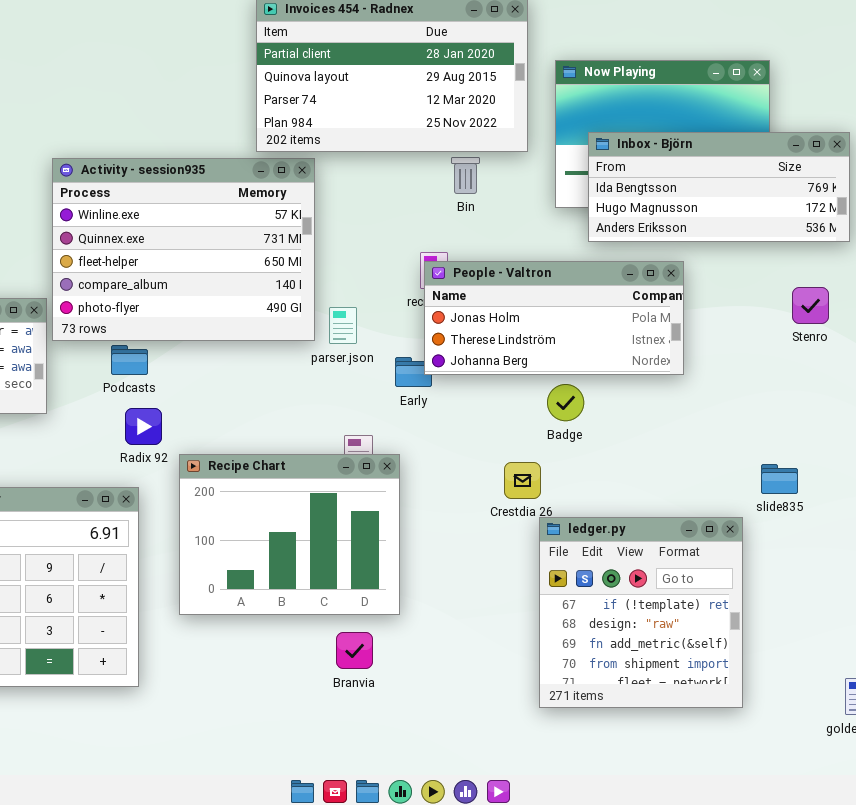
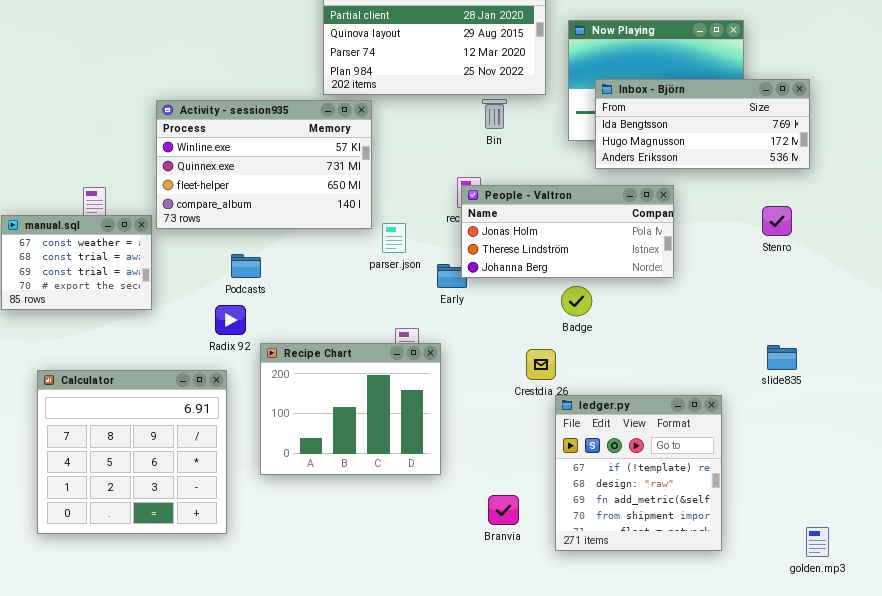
Activity - session935: [52,158,315,341] -> [156,100,372,229], resized
Podcasts: [111,345,148,375] -> [231,254,261,278], moved
slide835: [761,464,798,494] -> [767,345,797,370], moved
Branvia: [336,632,373,669] -> [488,495,519,525], moved

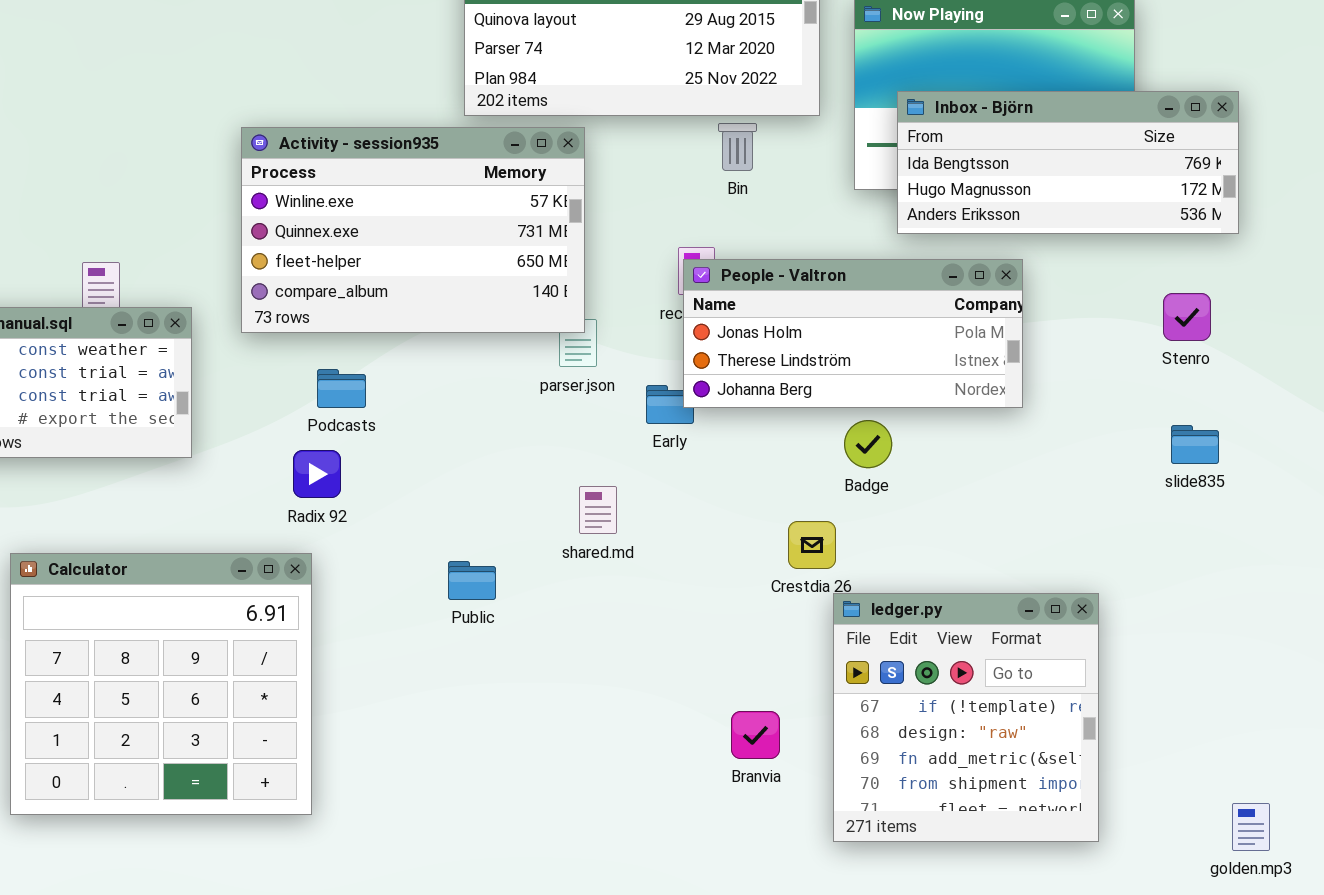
Activity - session935: [156,100,372,229] -> [241,127,585,333], moved
Recipe Chart: [260,343,441,475] -> none, closed
slide835: [767,345,797,370] -> [1171,425,1219,464], moved
Branvia: [488,495,519,525] -> [731,711,780,759], moved

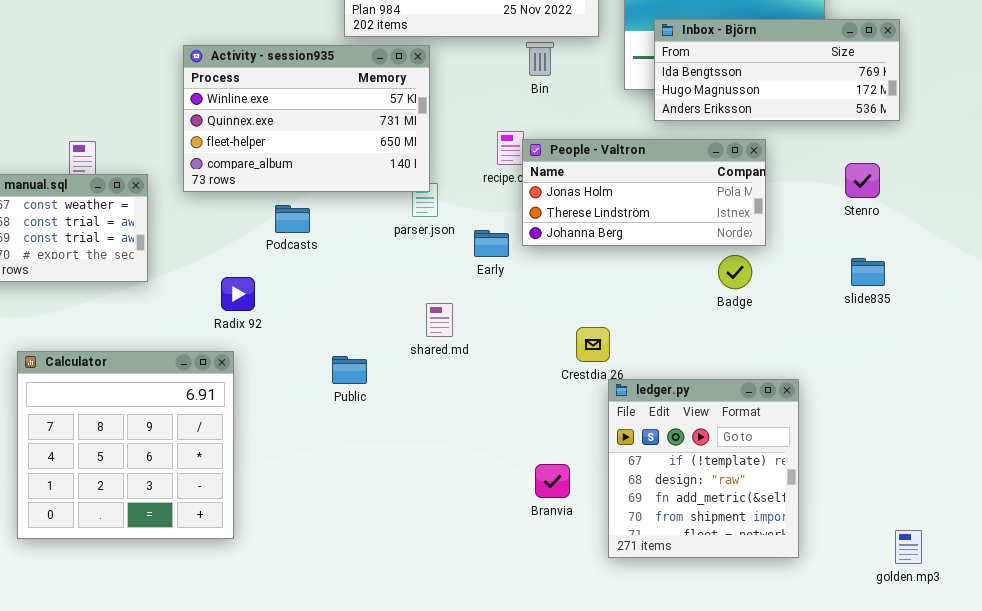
People - Valtron: [683,259,1023,408] -> [522,139,766,246], moved
Podcasts: [317,369,366,408] -> [275,205,310,233], moved
Badge: [844,420,892,468] -> [718,255,752,289], moved

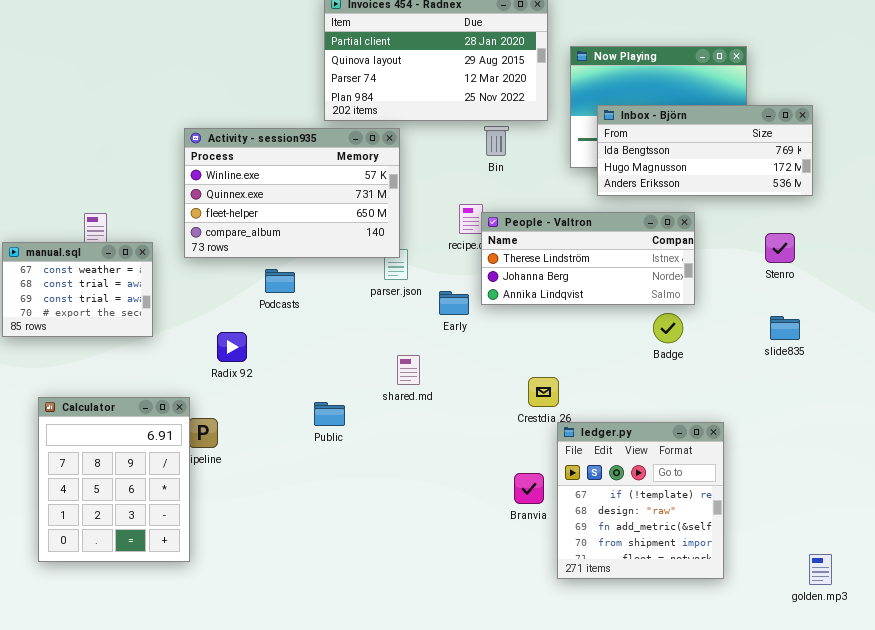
People - Valtron: [522,139,766,246] -> [481,212,695,305], scrolled down 1 row
Calculator: [17,351,234,539] -> [38,397,190,562], resized
Branvia: [535,464,570,498] -> [514,473,544,504], moved

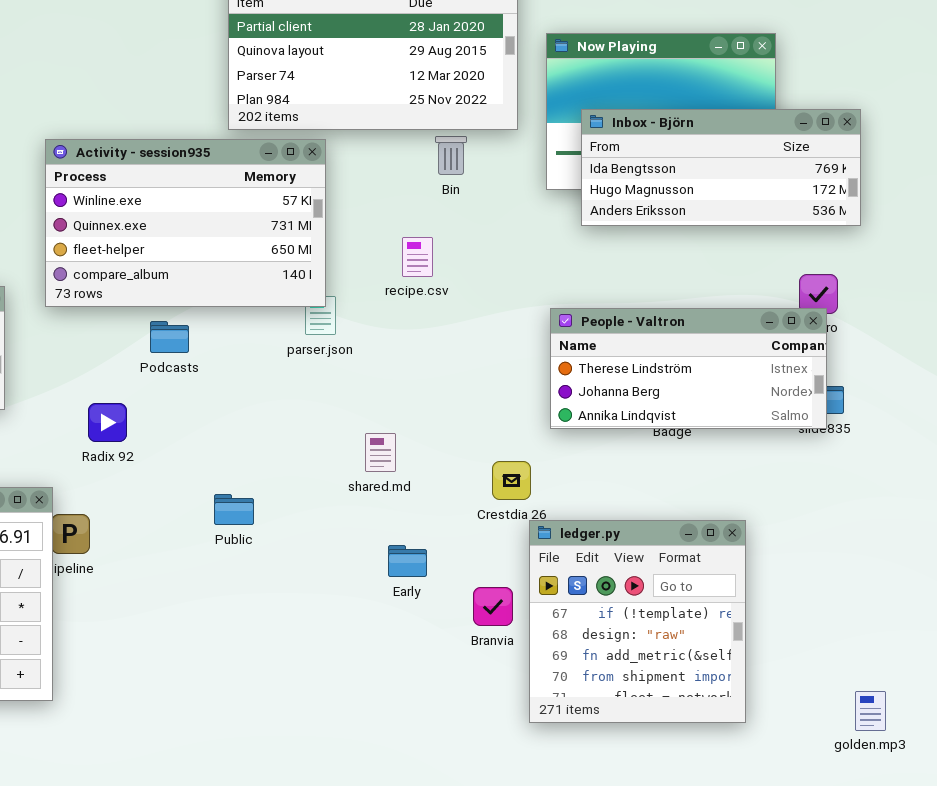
People - Valtron: [481,212,695,305] -> [550,308,827,429], moved
Early: [439,291,469,315] -> [388,545,427,577], moved
shared.md: [397,355,420,385] -> [365,433,396,472], moved

